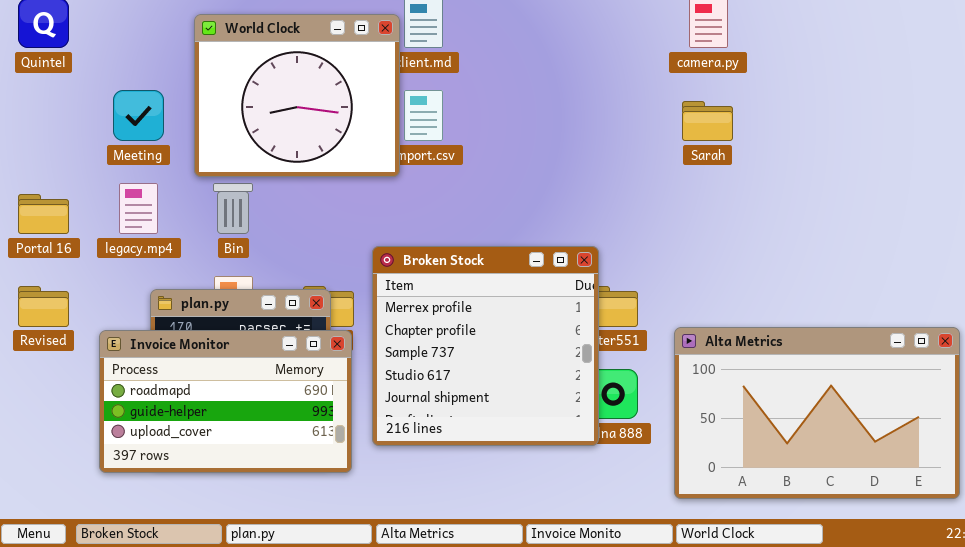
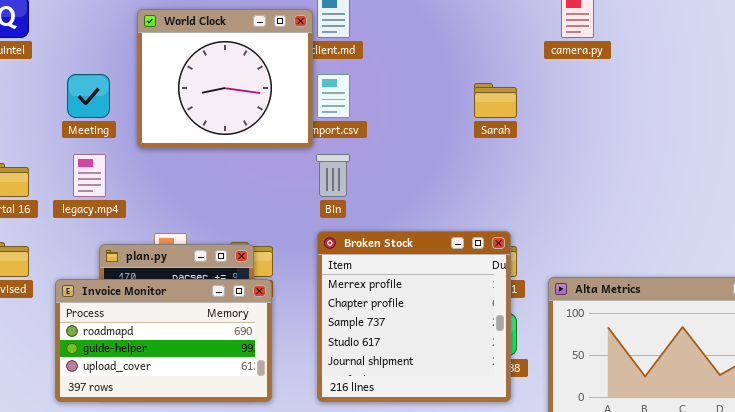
Sarah: [682,101,733,141] -> [474,83,517,118], moved
Bin: [213,183,253,234] -> [316,154,350,197], moved
Broken Stock: [372,246,599,446] -> [317,231,511,402], moved

